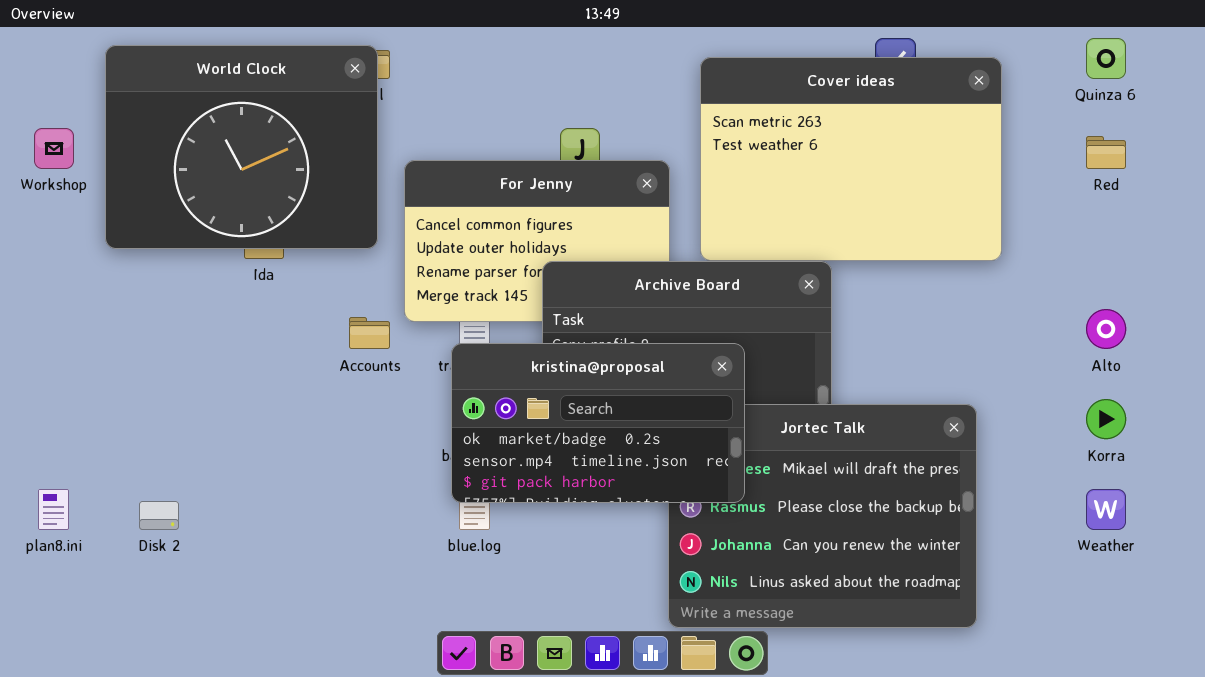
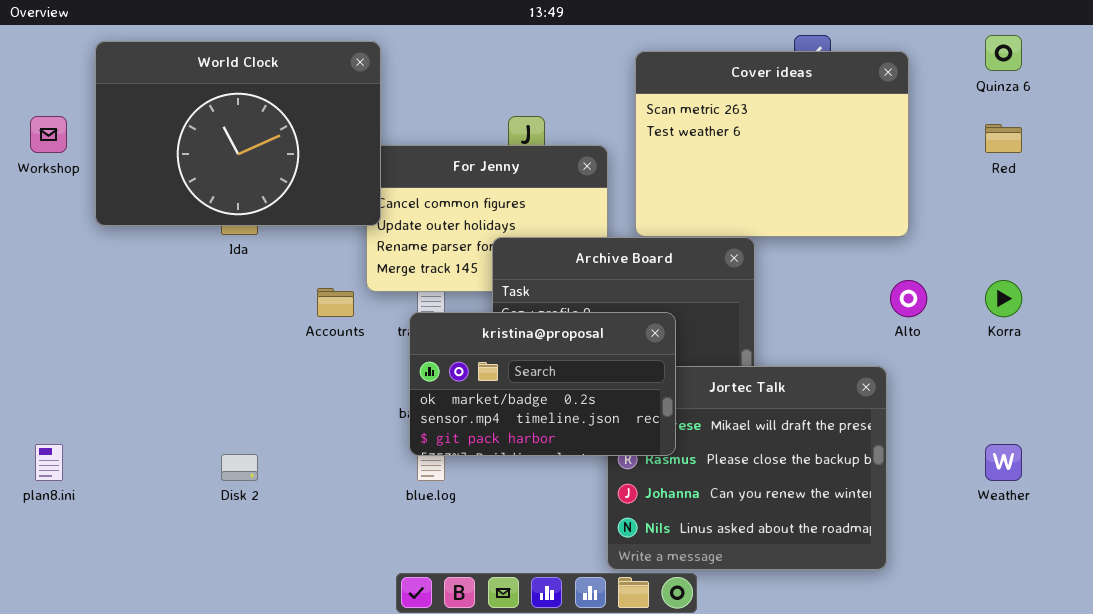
World Clock: [105,45,378,249] -> [95,41,381,226], resized
Alto: [1086,309,1126,349] -> [890,280,927,317], moved
Korra: [1086,399,1126,439] -> [985,280,1022,317], moved
Disk 2: [139,501,179,530] -> [221,454,258,481], moved

